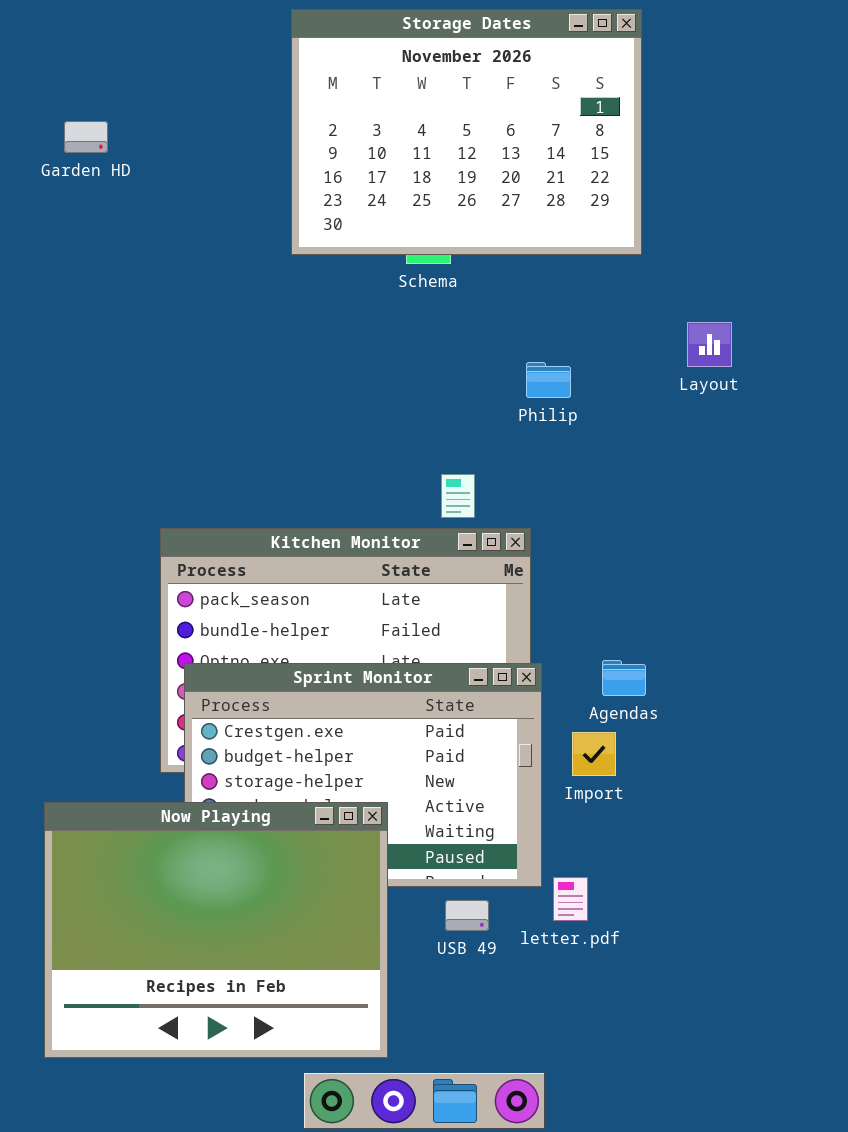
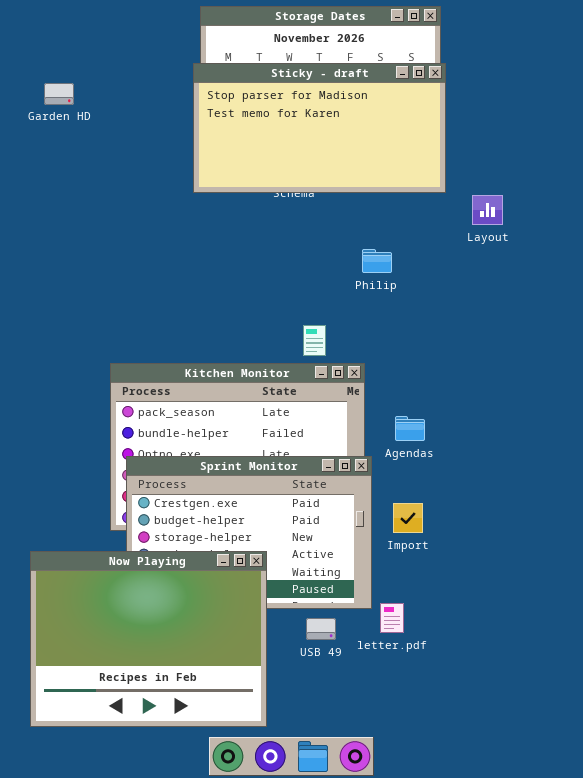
Sticky - draft: none -> [193,63,446,193], opened
Layout: [687,322,732,367] -> [472,195,503,225], moved
Agendas: [602,660,646,696] -> [395,416,425,441], moved

